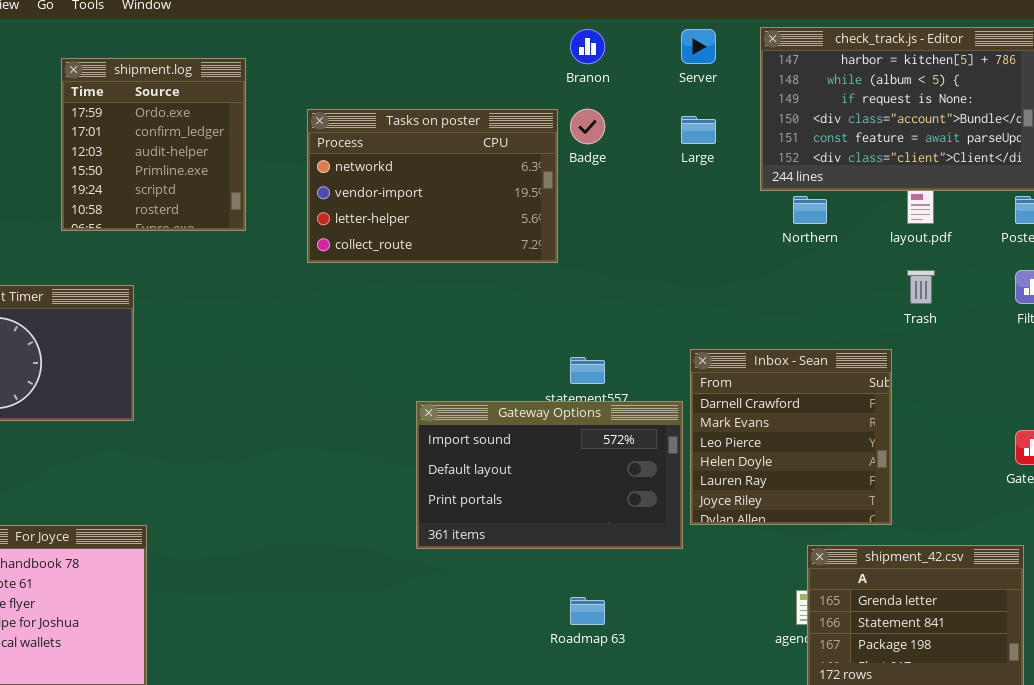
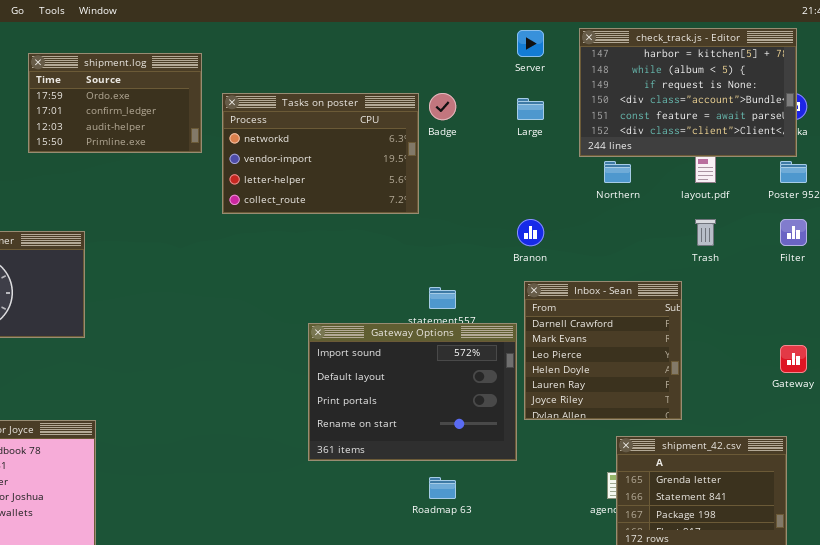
Branon: [570,29,605,64] -> [517,219,544,246], moved
shipment.log: [61,58,246,231] -> [28,53,202,153], resized
Gateway Options: [416,401,683,549] -> [308,323,517,461], resized

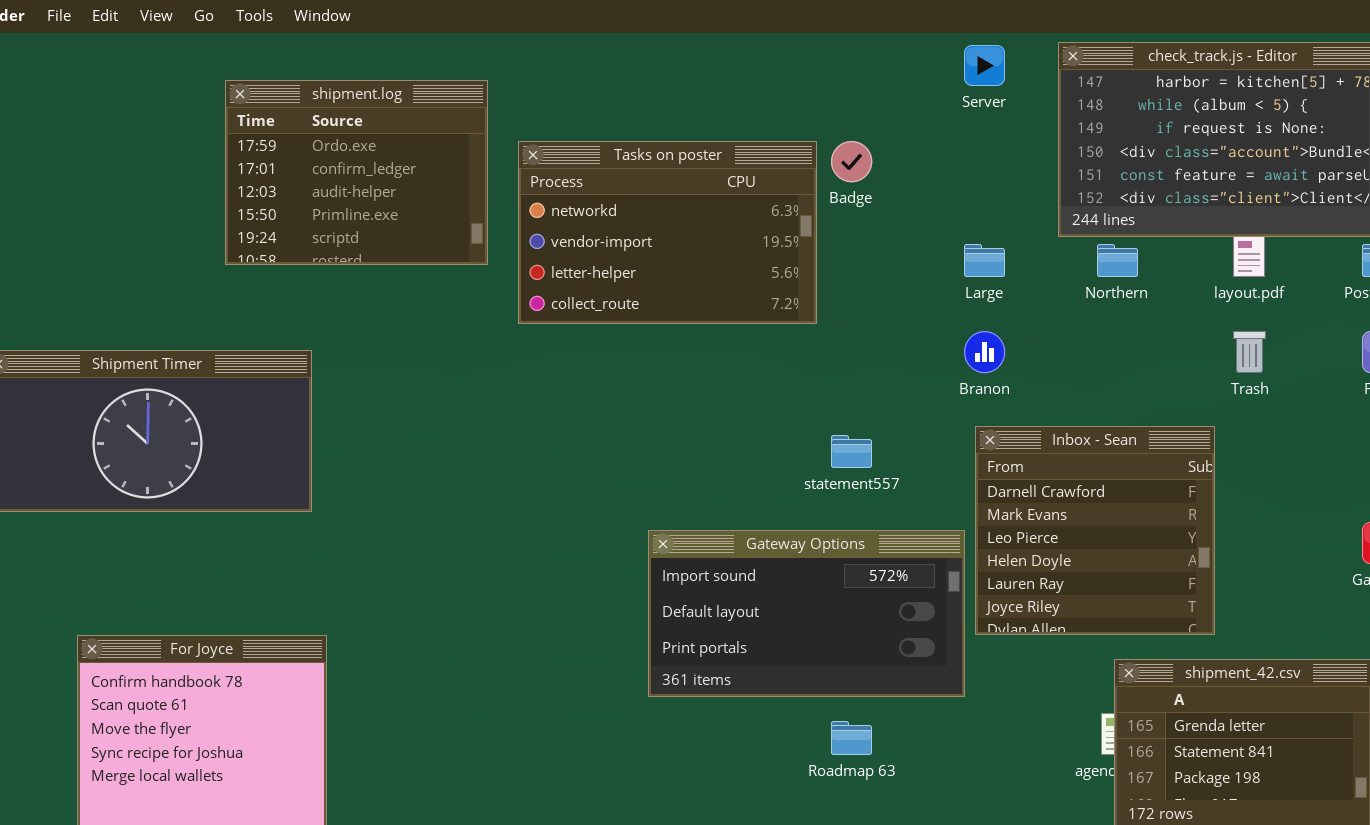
shipment.log: [28,53,202,153] -> [225,80,488,265], resized
Large: [517,98,544,120] -> [964,244,1005,277], moved
Gateway Options: [308,323,517,461] -> [648,530,965,697], resized

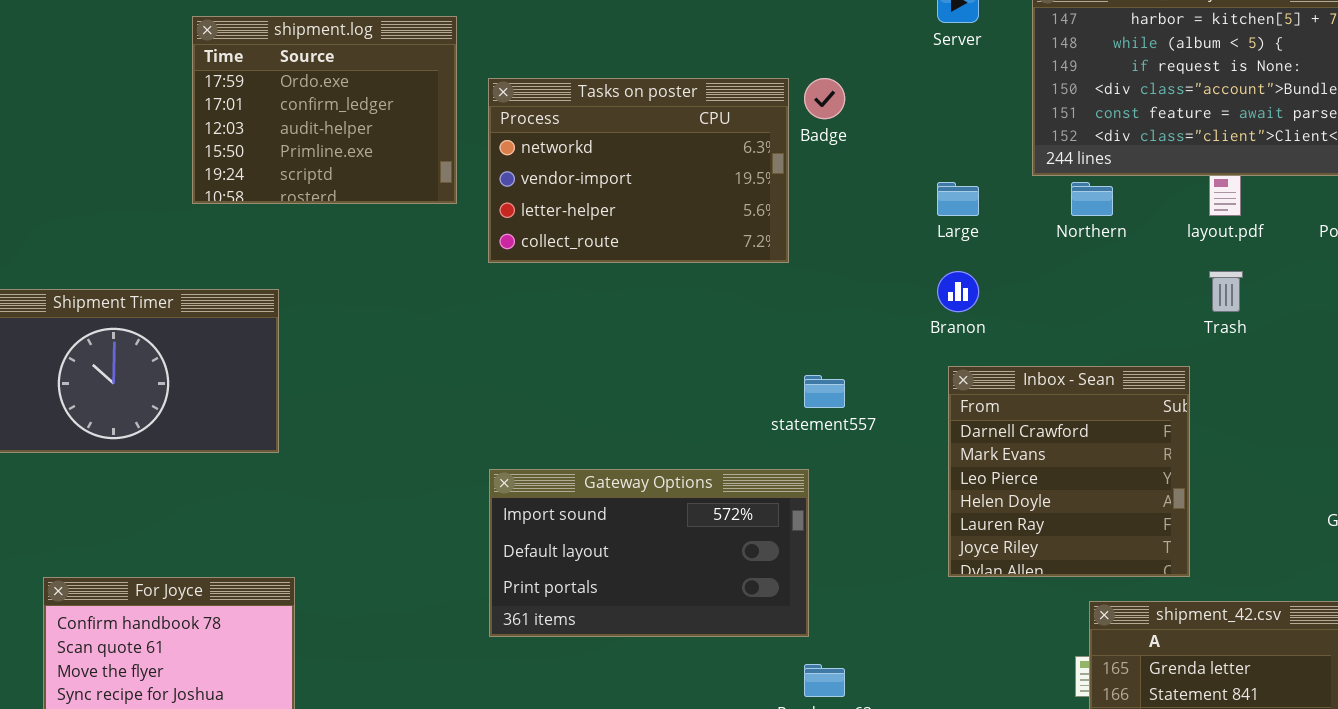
Gateway Options: [648,530,965,697] -> [489,469,809,637], moved

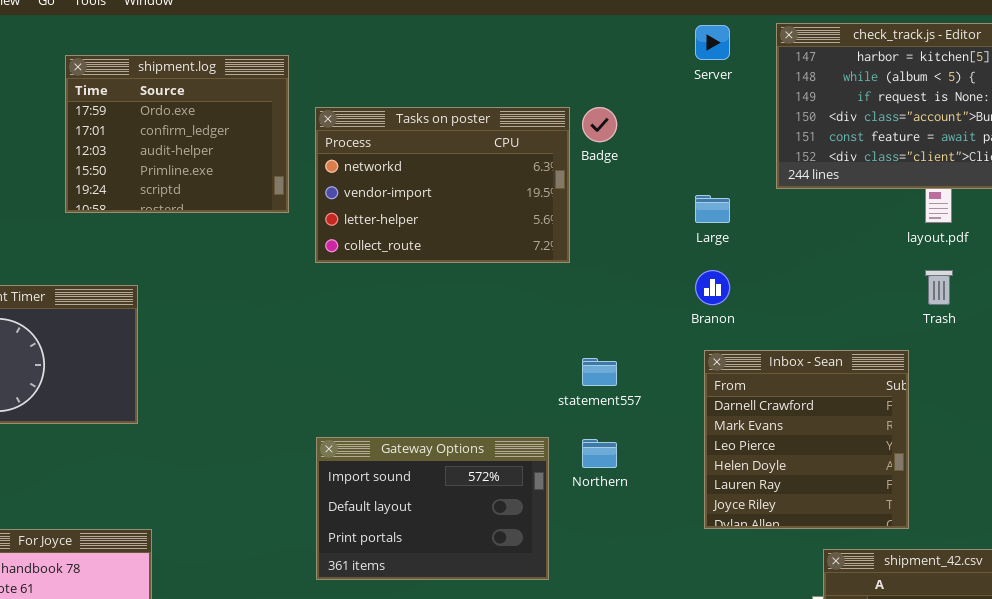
Northern: [1071,182,1113,216] -> [582,439,617,468], moved
Gateway Options: [489,469,809,637] -> [316,437,549,580], resized

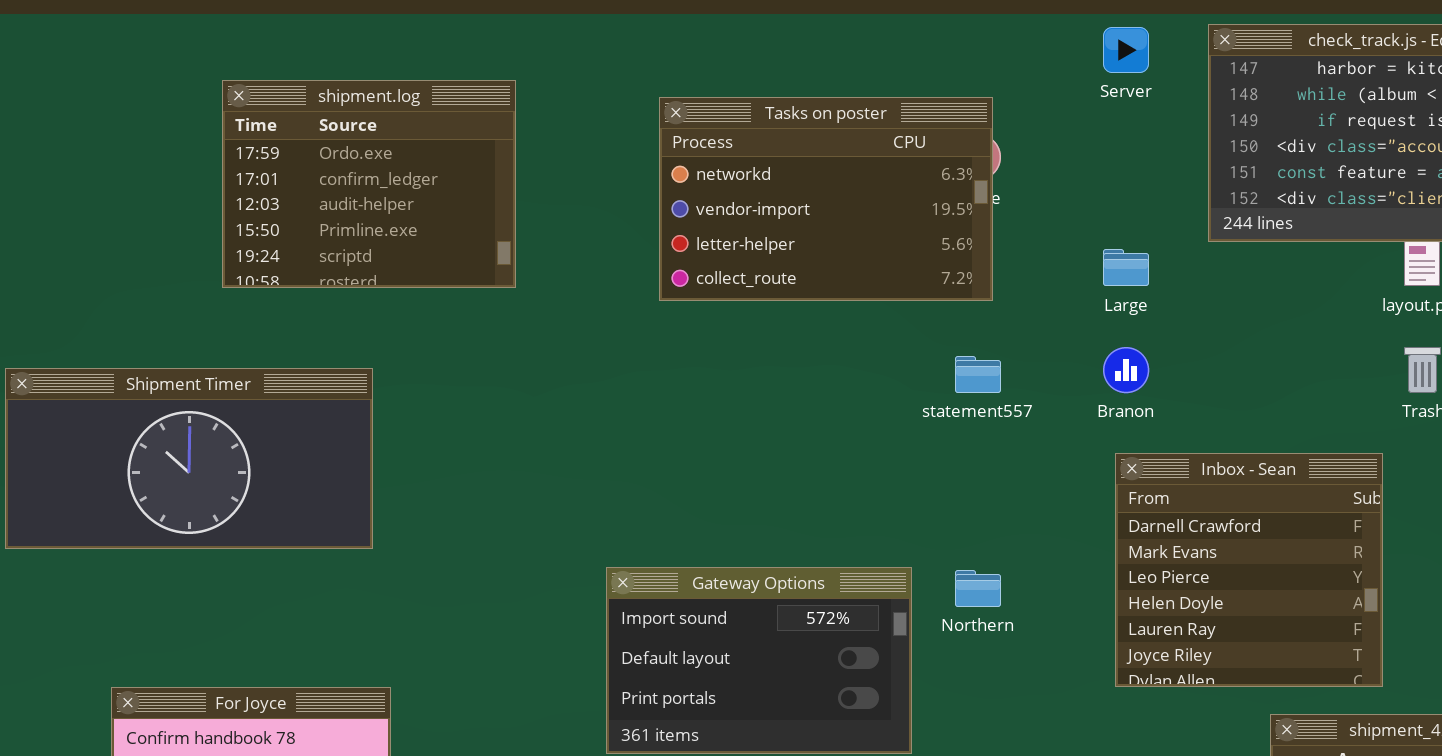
shipment.log: [65,55,289,213] -> [222,80,516,288], moved
Tasks on poster: [315,107,570,263] -> [659,97,993,301], moved
statement557: [582,358,617,386] -> [955,356,1001,393], moved

